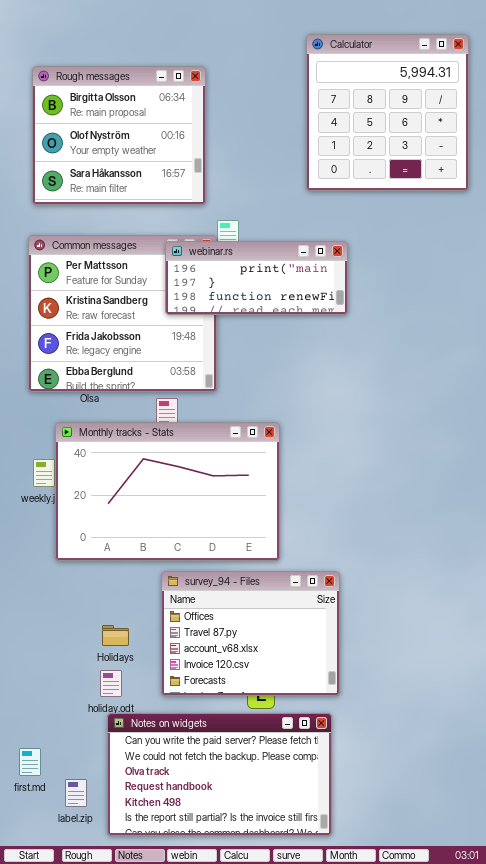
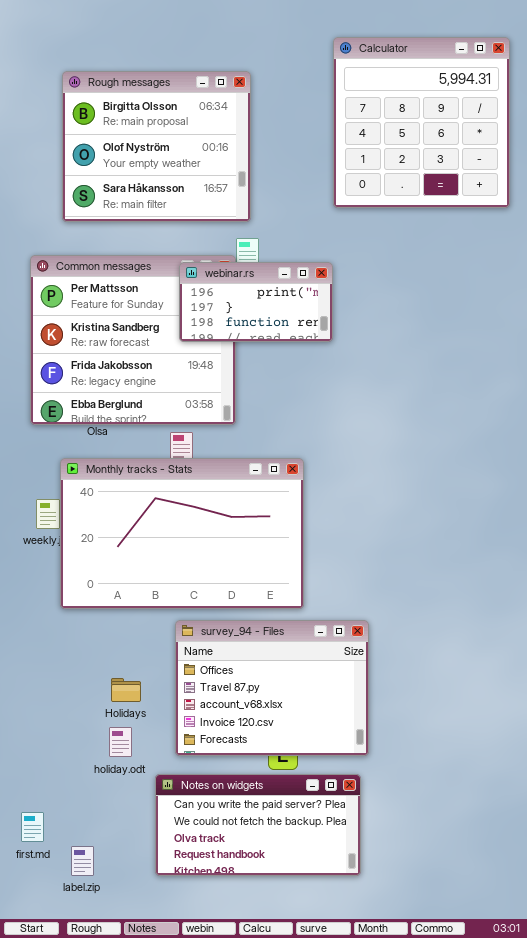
Rough messages: [32,66,206,205] -> [62,71,251,222], moved
webinar.rs: [165,241,348,315] -> [179,262,333,342], resized
Notes on widgets: [107,713,332,836] -> [155,774,361,876], resized

